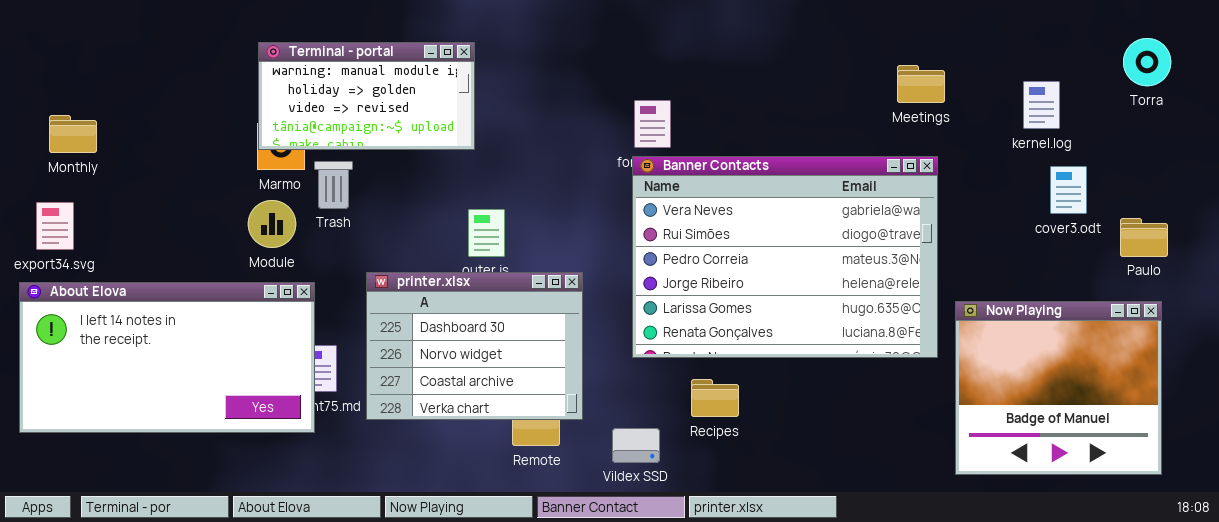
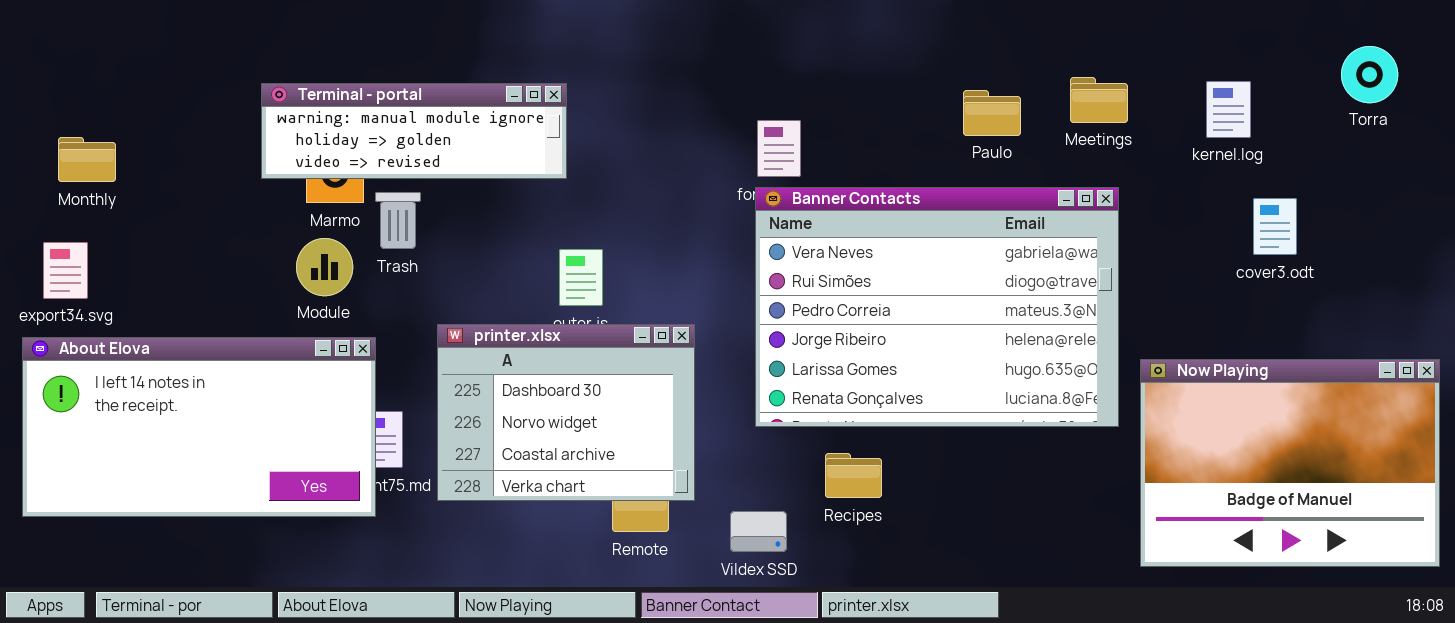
Terminal - portal: [258,42,475,150] -> [261,83,567,179], resized
kernel.log: [1023,81,1060,129] -> [1206,81,1251,138], moved
Paulo: [1120,218,1168,257] -> [963,90,1021,136], moved
Now Playing: [955,301,1162,475] -> [1140,359,1440,567], resized

